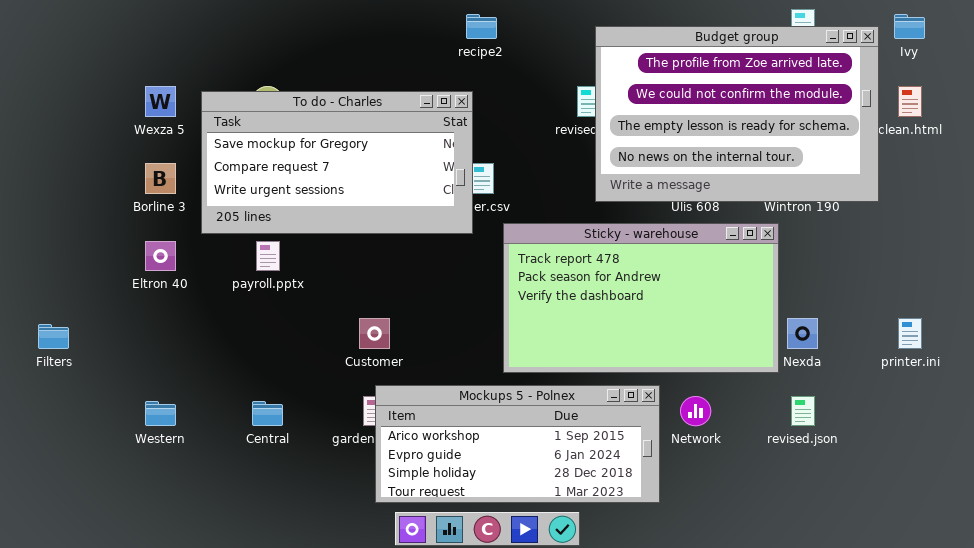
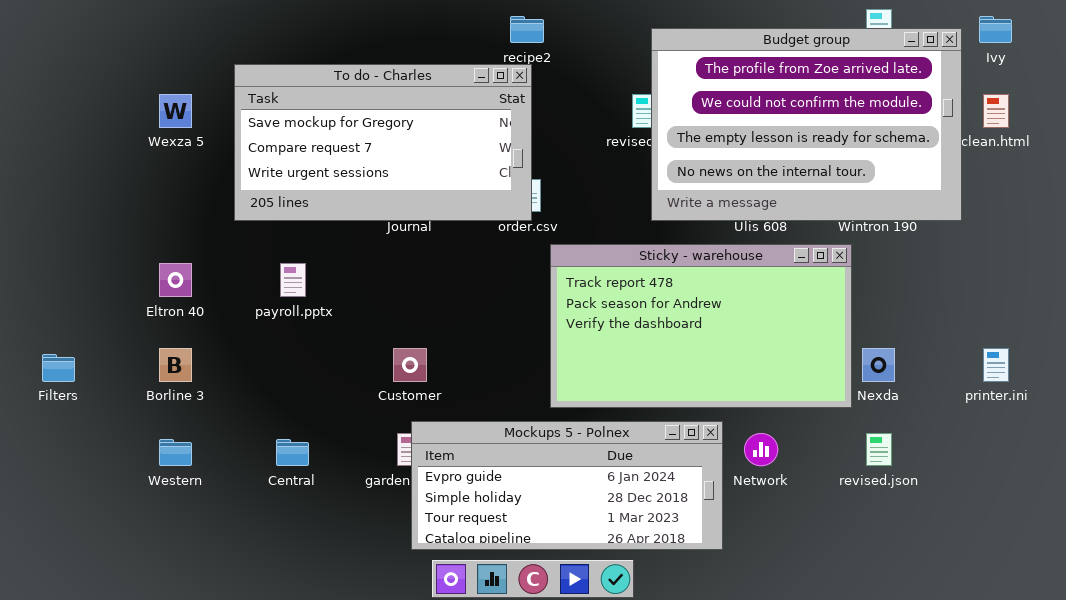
To do - Charles: [201,91,473,234] -> [234,64,532,221], moved
Borline 3: [145,163,176,194] -> [159,348,192,382], moved
Mockups 5 - Polnex: [375,385,660,503] -> [411,421,723,550], scrolled down 1 row

